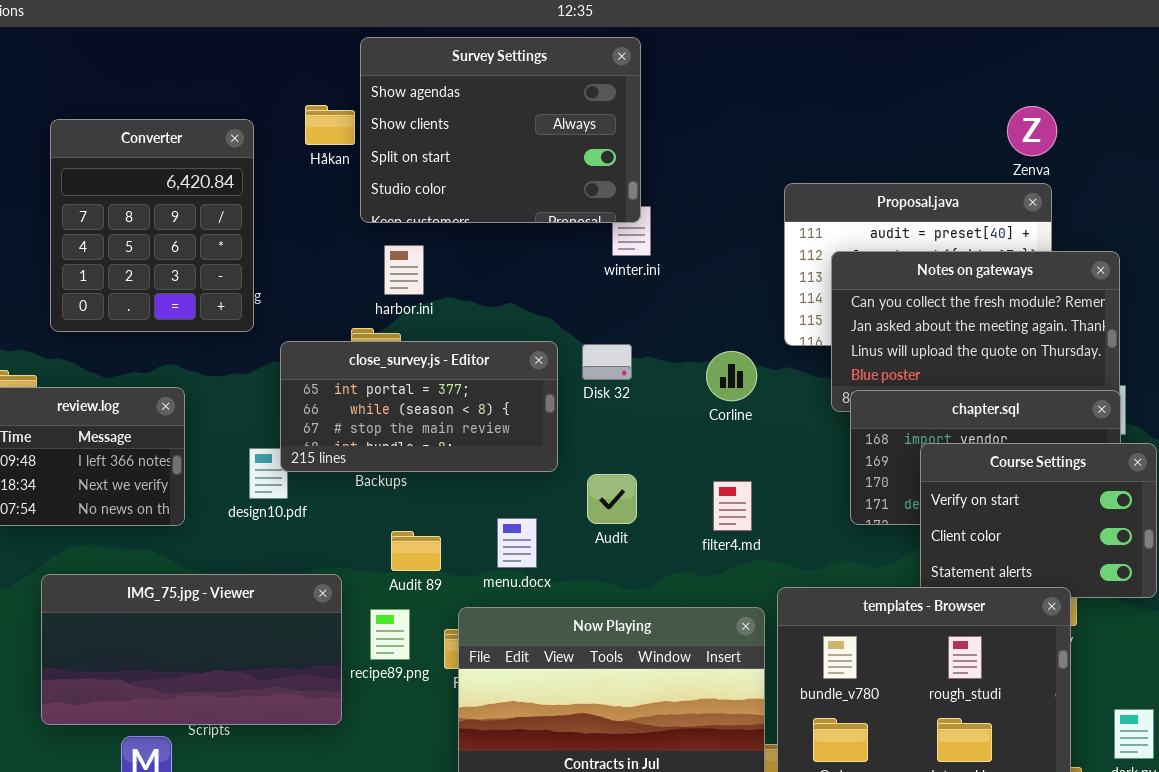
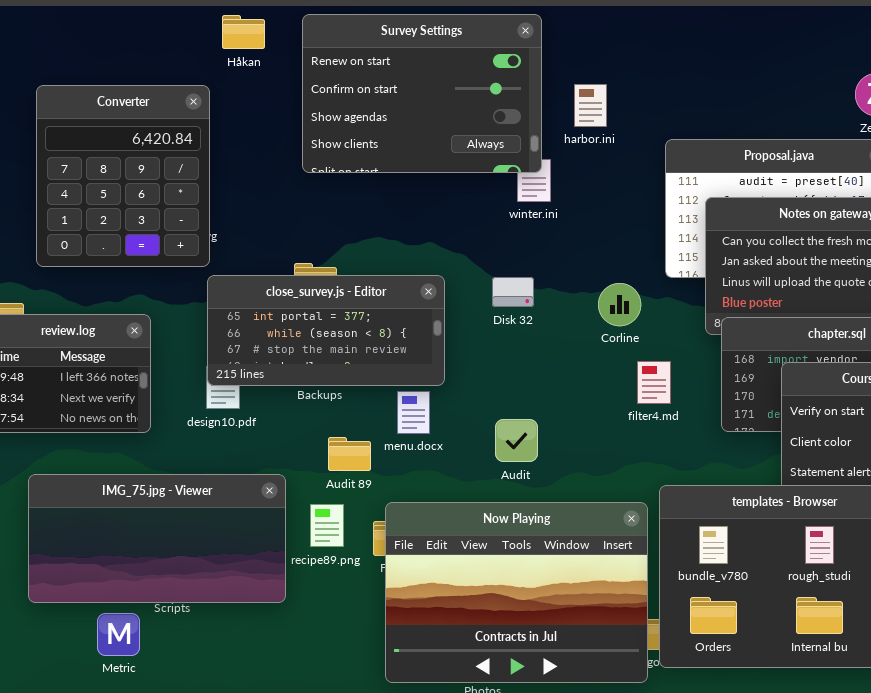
Survey Settings: [360,37,641,223] -> [302,14,542,173], scrolled up 2 rows
Håkan: [305,105,355,145] -> [222,15,265,49], moved
harbor.ini: [384,245,424,295] -> [574,84,607,127], moved
close_survey.js - Editor: [280,341,558,472] -> [207,275,445,386], moved
Audit: [587,474,637,524] -> [495,419,538,462], moved
filter4.md: [713,481,752,531] -> [637,361,671,404], moved
menu.docx: [497,518,537,568] -> [397,391,430,434], moved

